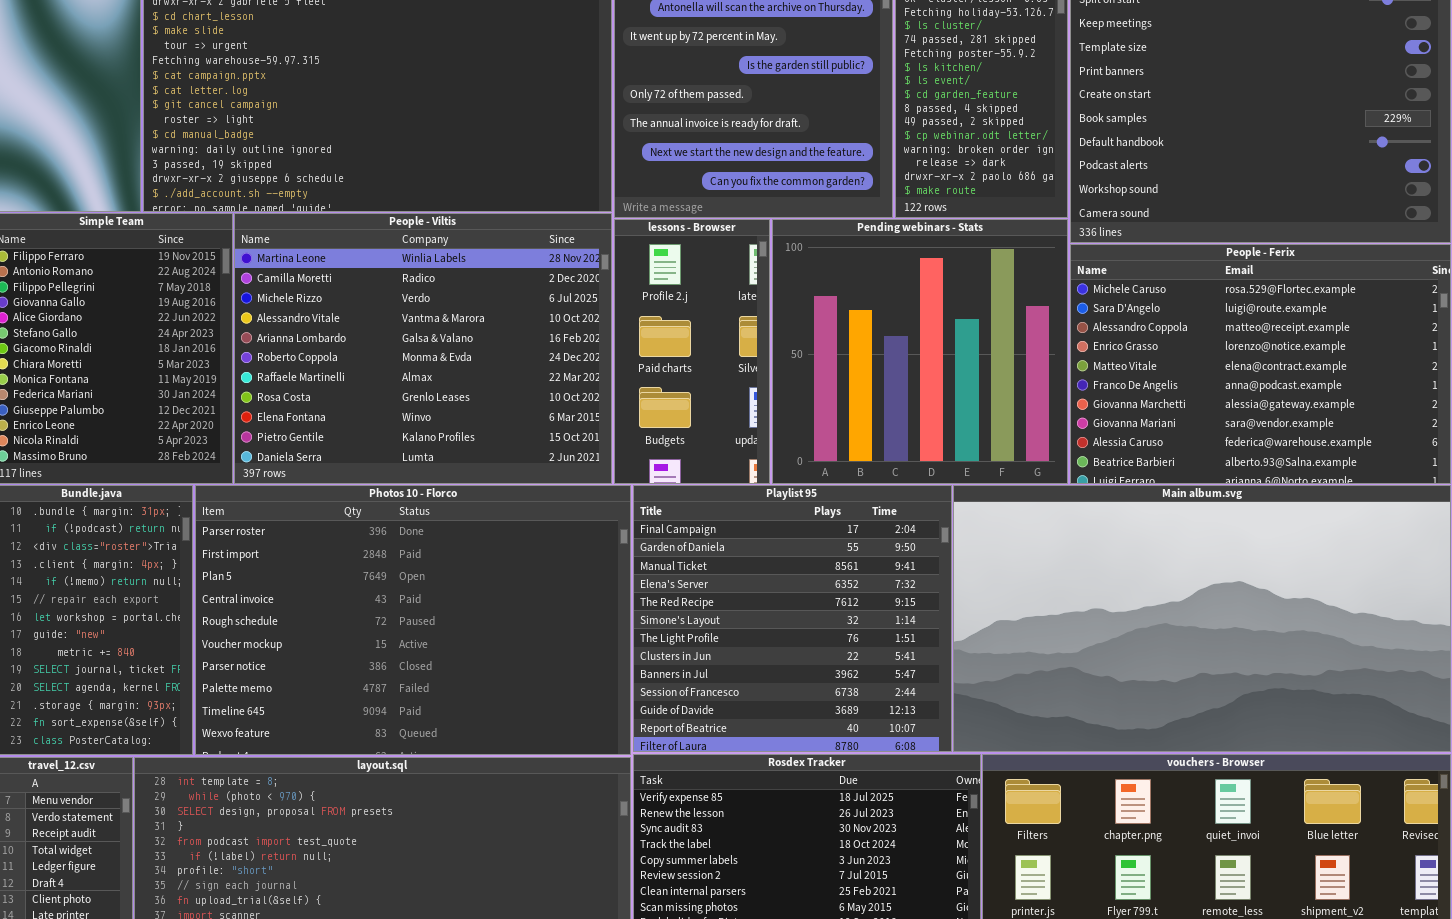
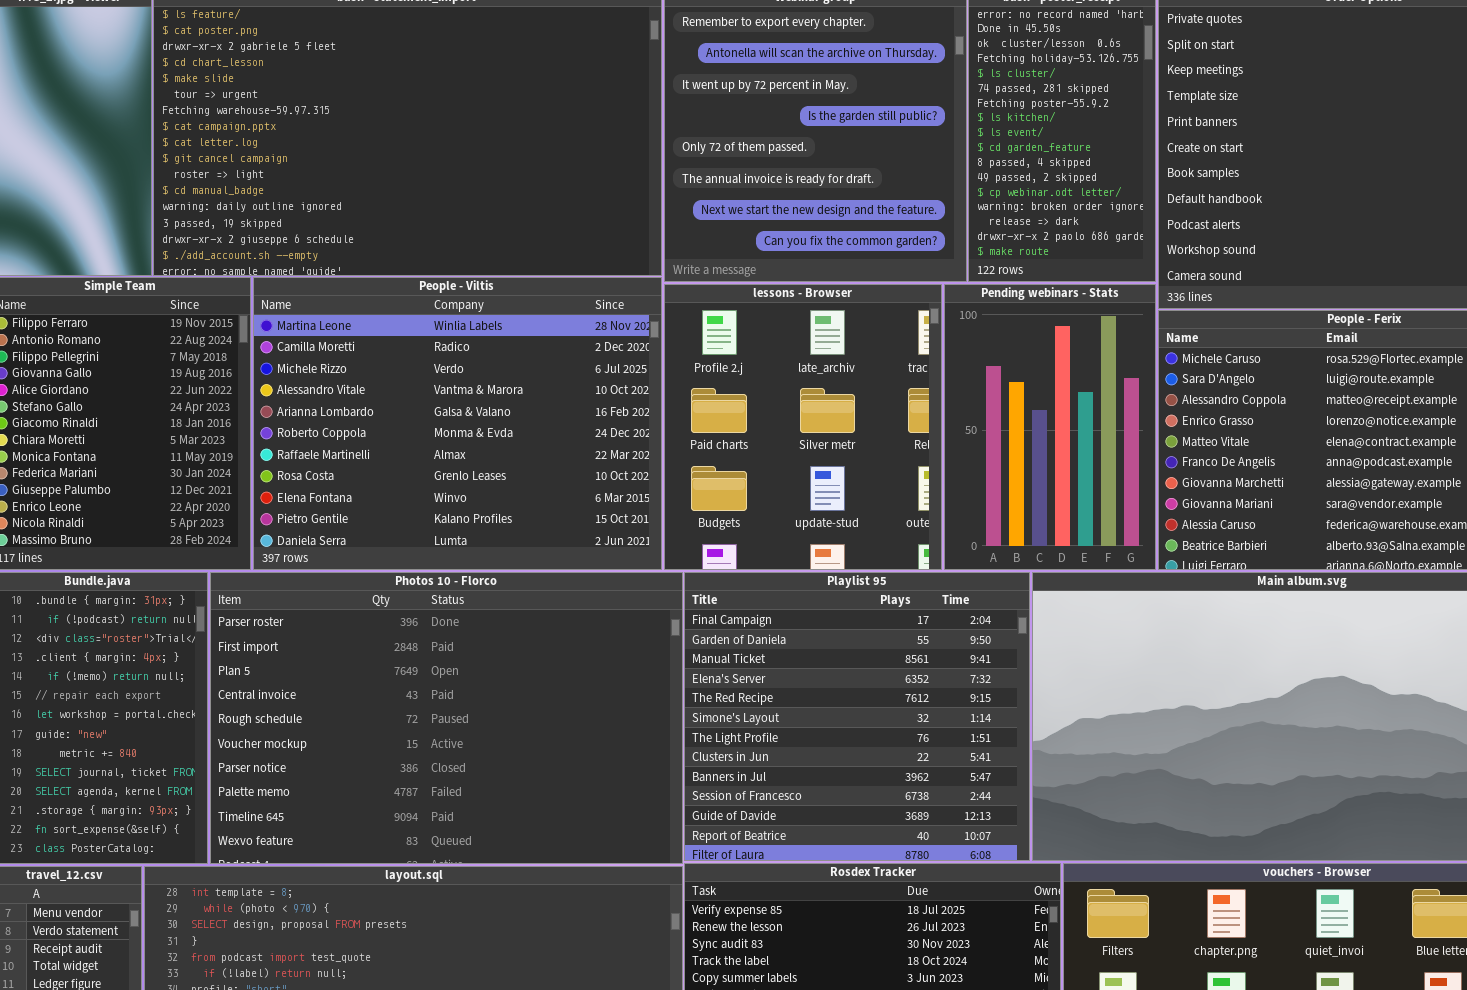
lessons - Browser: [614,219,770,484] -> [664,284,942,570], resized
Pending webinars - Stats: [772,219,1068,484] -> [944,284,1156,570], resized

